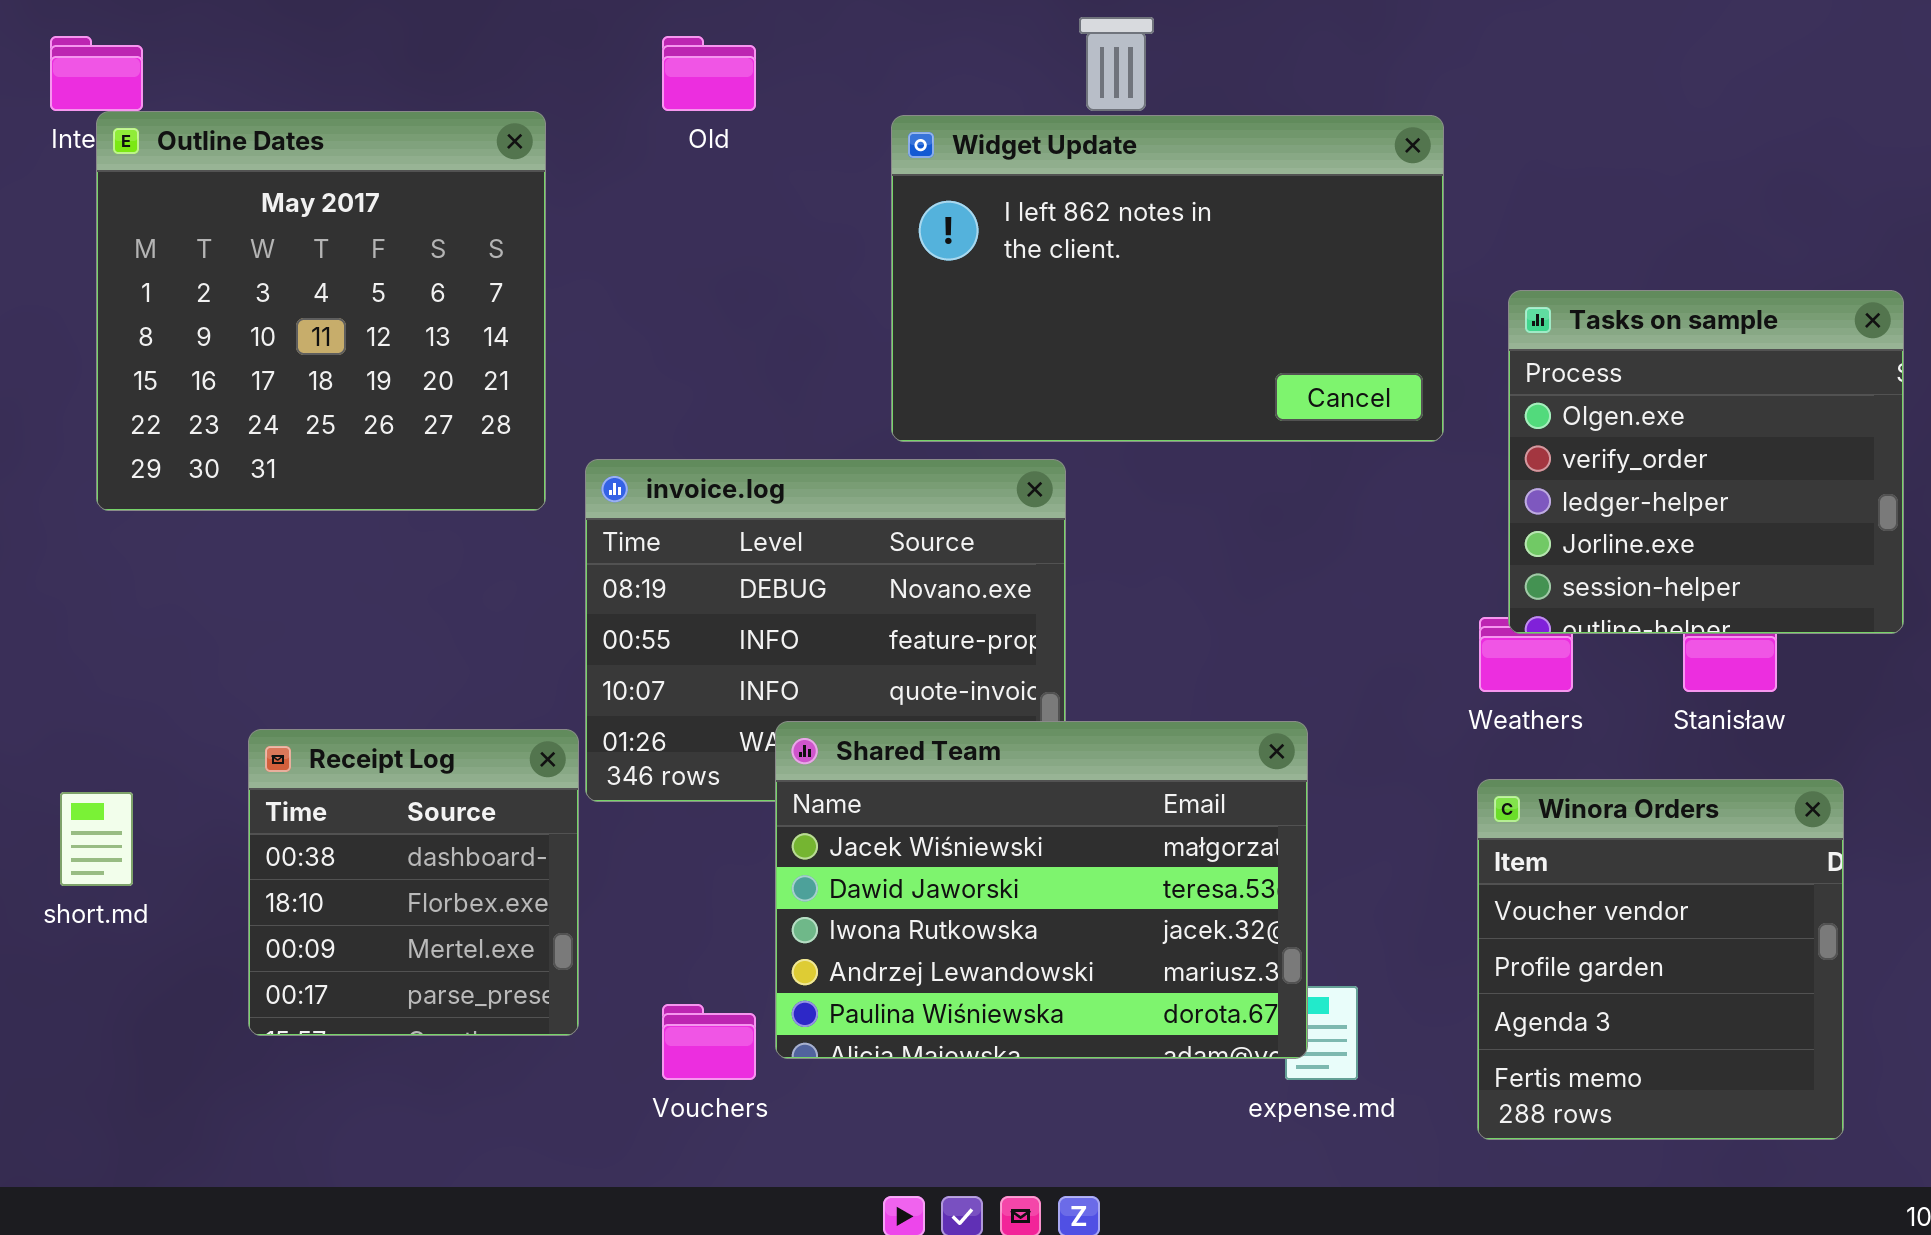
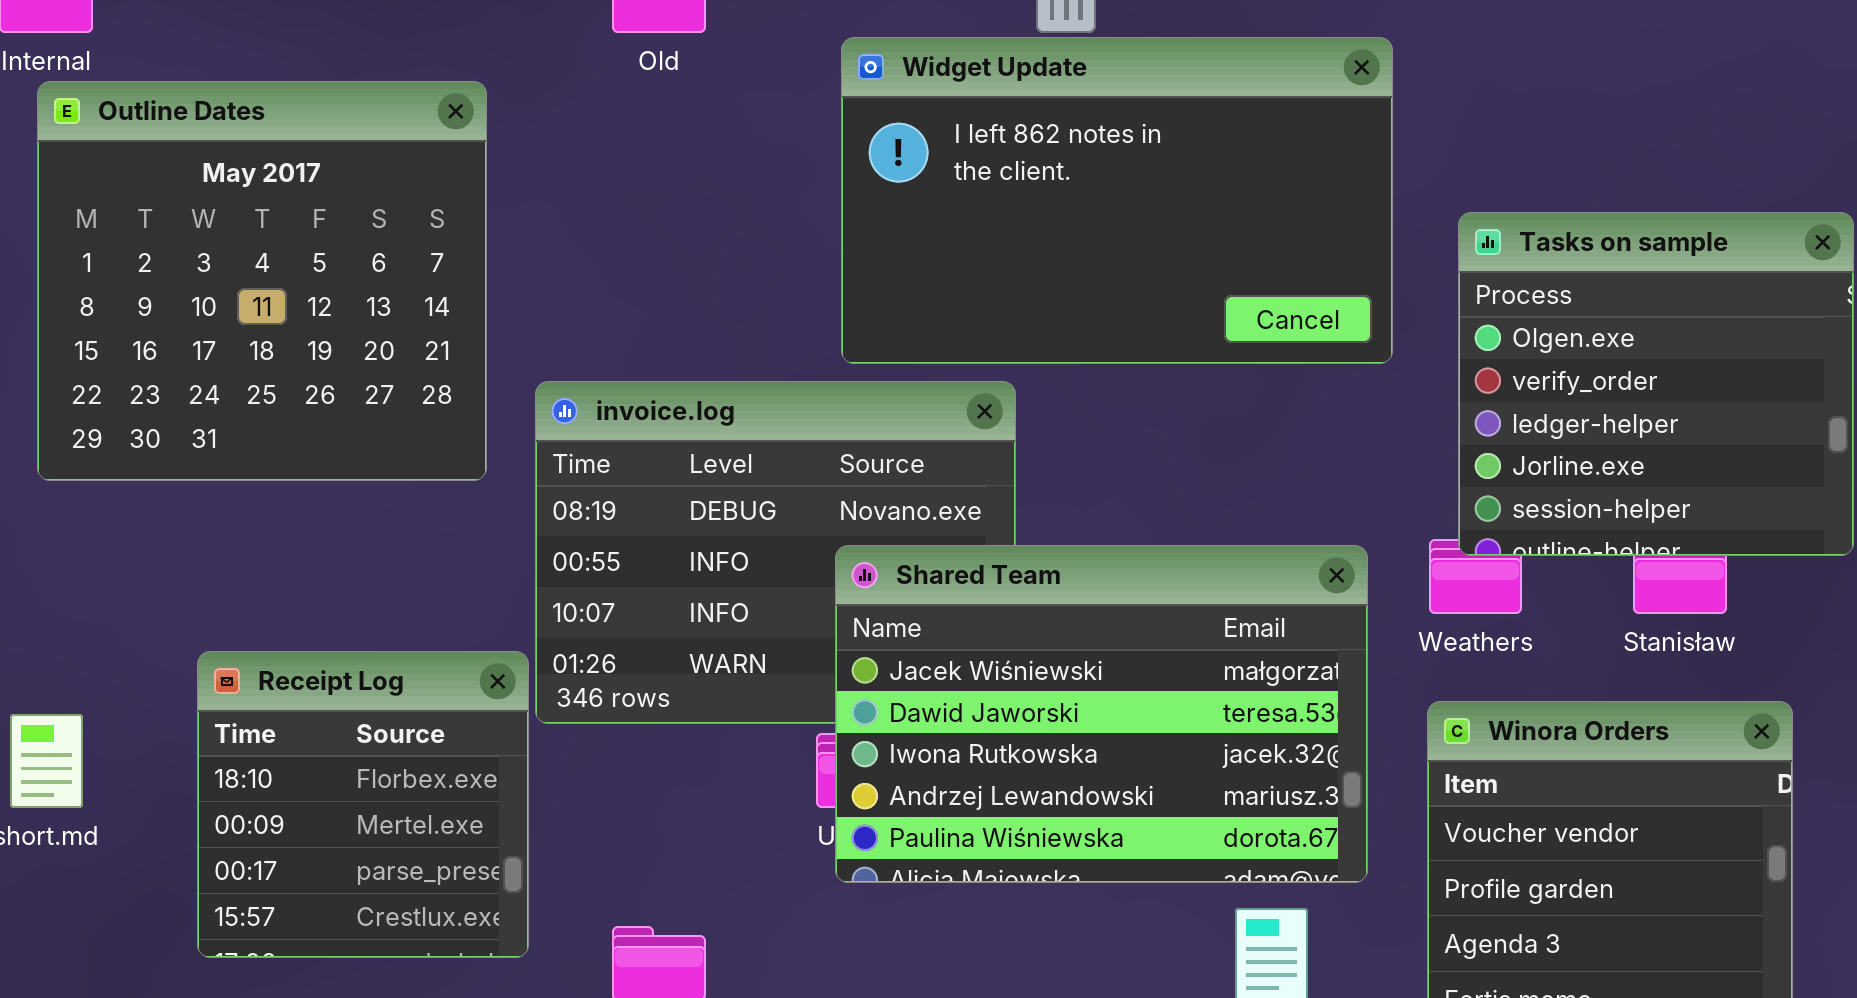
Outline Dates: [96,111,546,511] -> [37,81,487,481], moved
Shared Team: [775,721,1308,1059] -> [835,545,1368,883], moved
Receipt Log: [248,729,579,1036] -> [197,651,529,958], scrolled down 1 row

